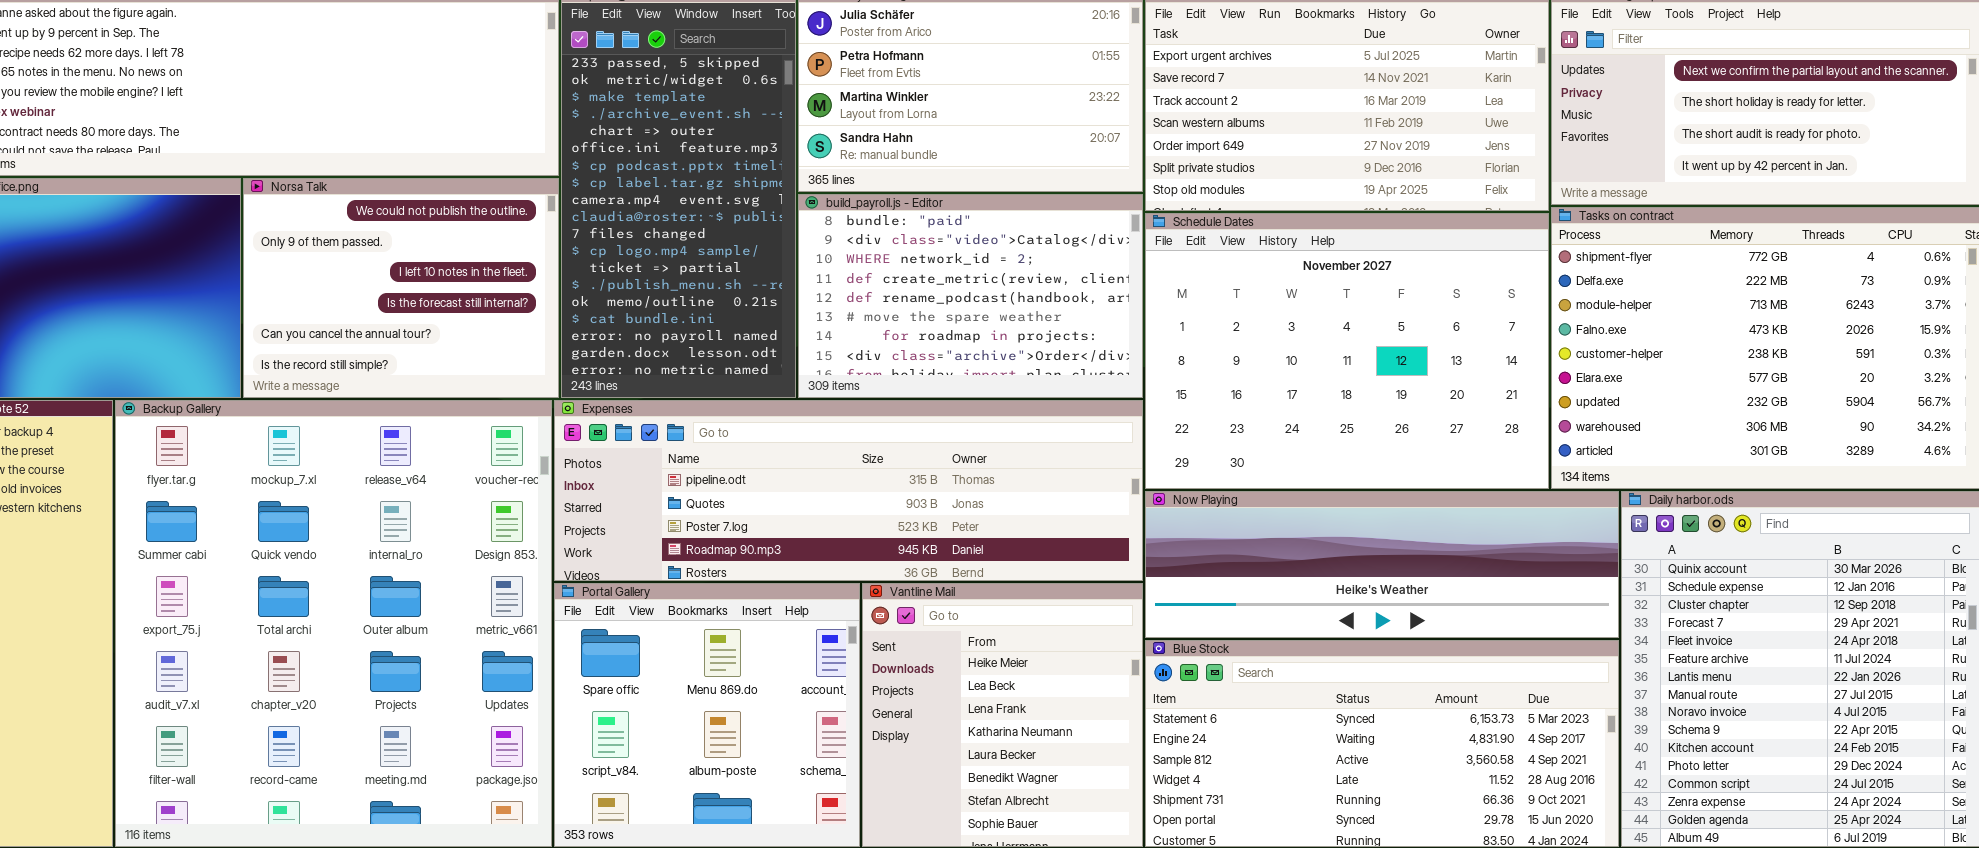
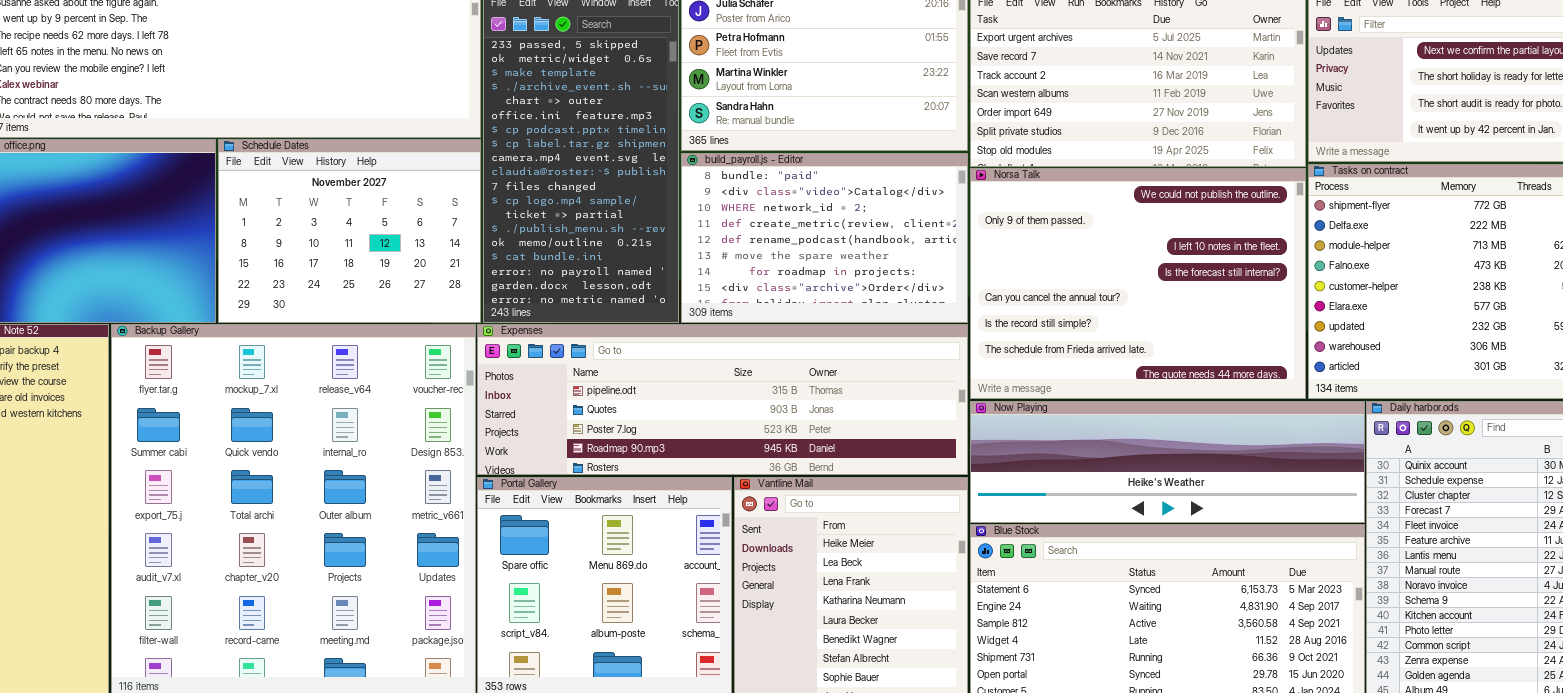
Norsa Talk: [243,178,559,398] -> [970,168,1306,399], moved, resized
Schedule Dates: [1145,213,1549,489] -> [218,139,481,323], moved, resized

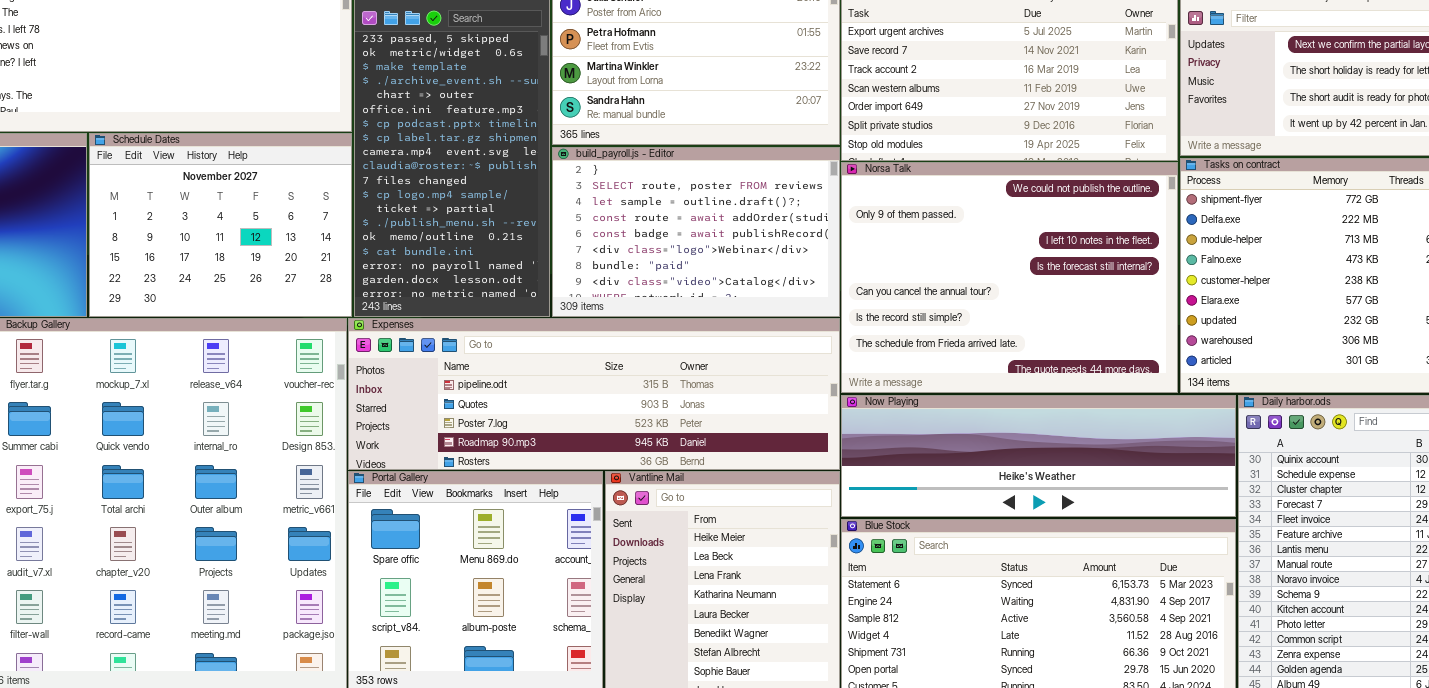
build_payroll.js - Editor: [681,153,968,323] -> [552,147,840,317], scrolled up 6 rows

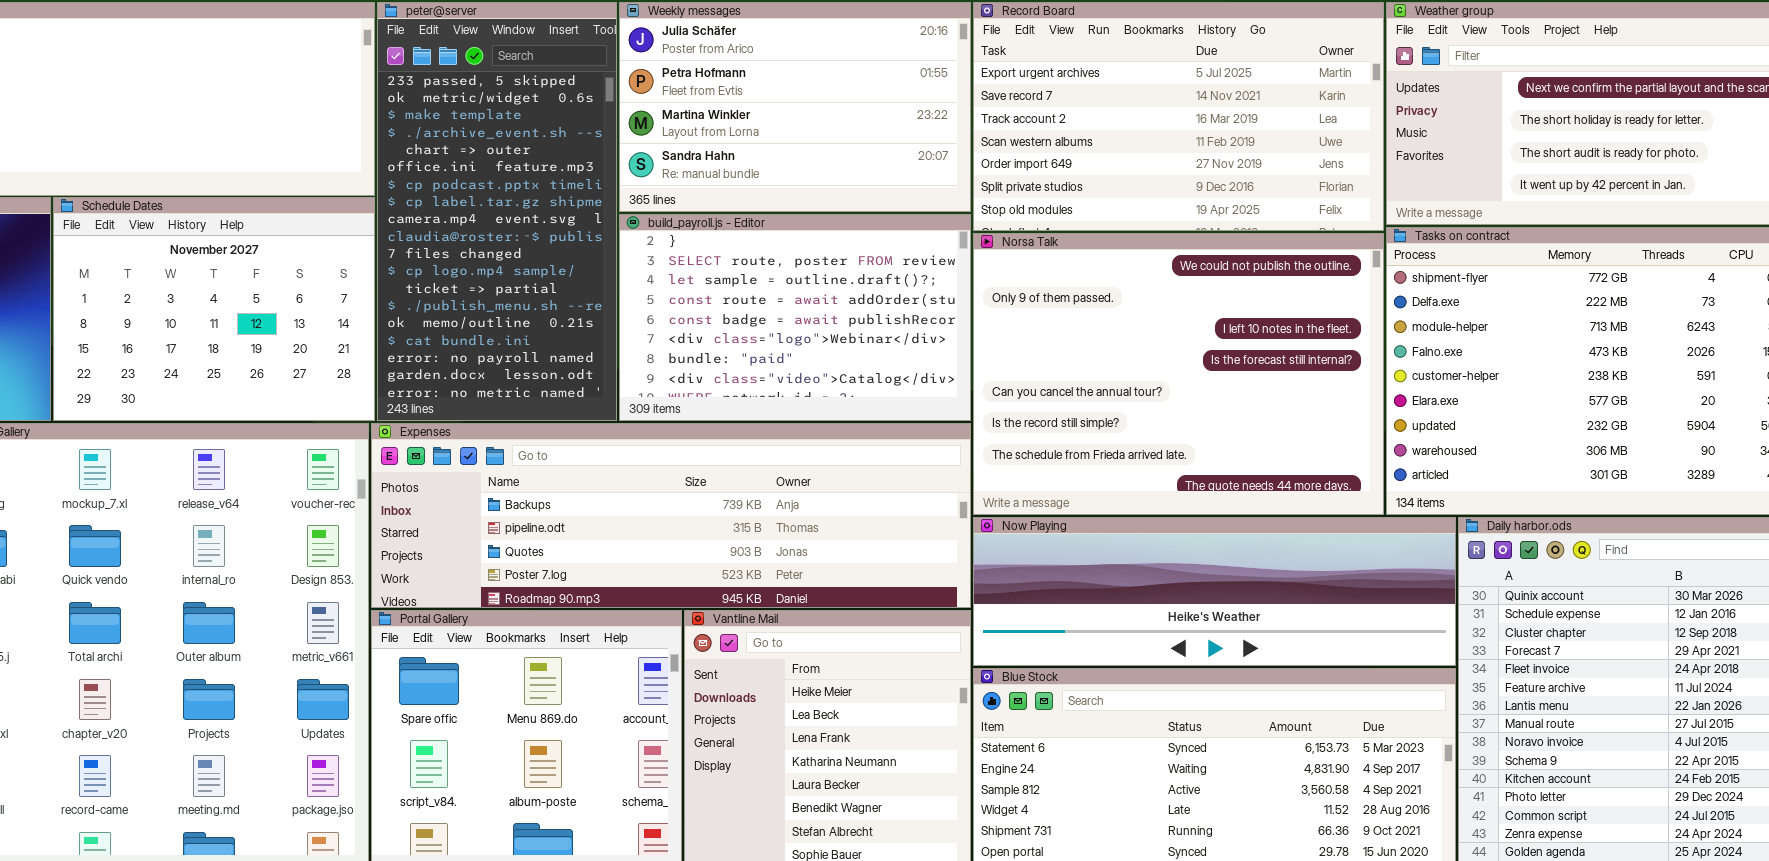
Expenses: [348,318,840,470] -> [371,423,971,608], scrolled up 1 row

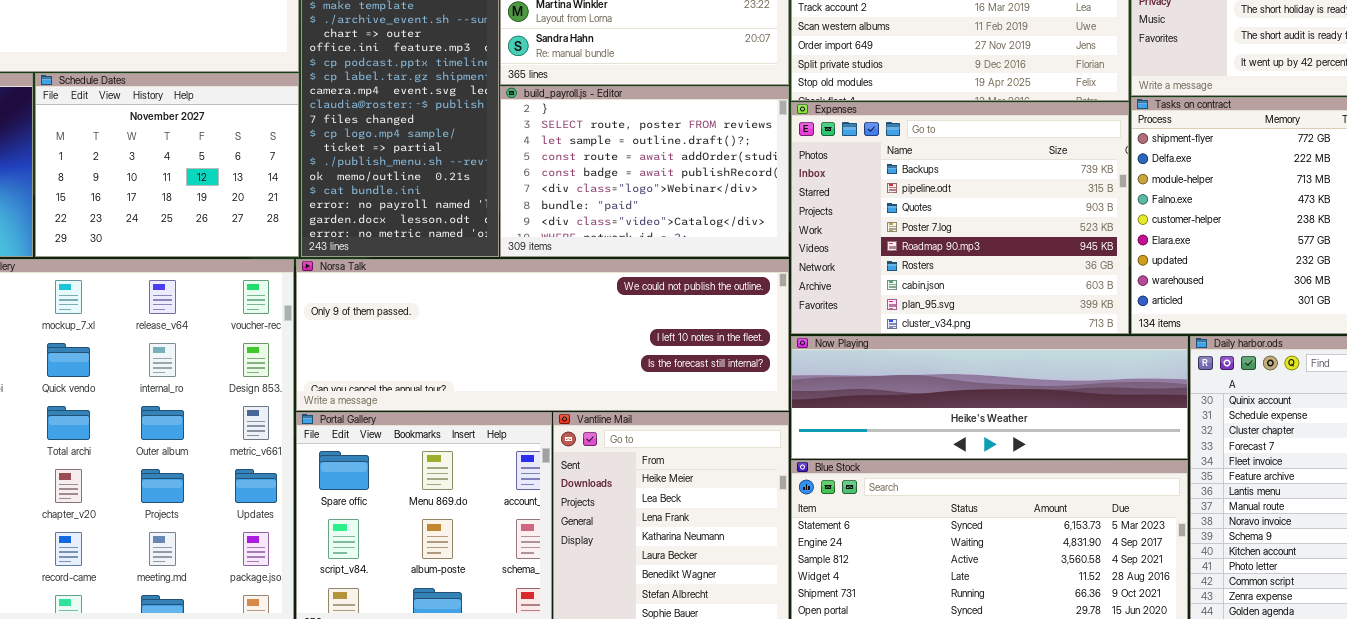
Norsa Talk: [973,233,1384,515] -> [296,259,789,411], moved, resized
Expenses: [371,423,971,608] -> [791,102,1129,334], moved, resized

